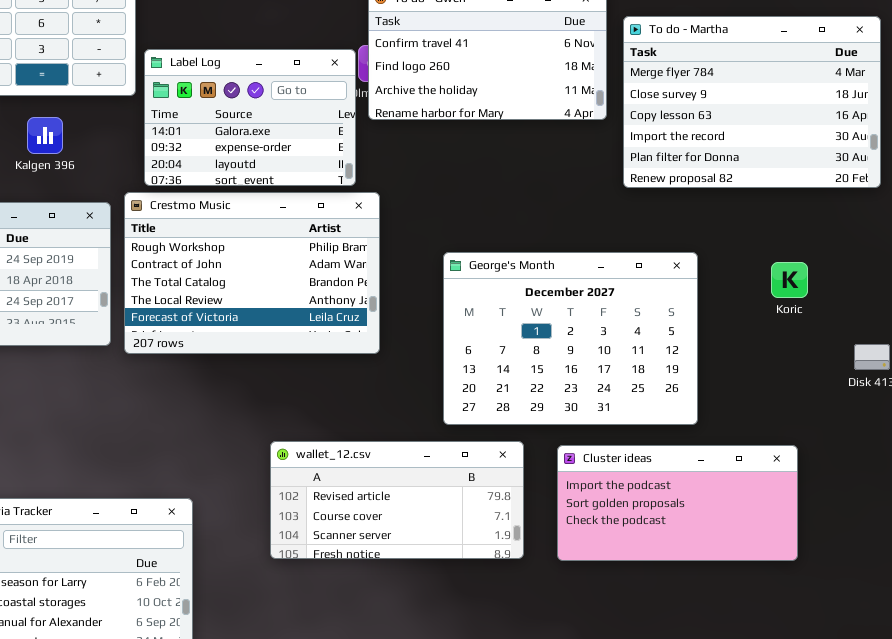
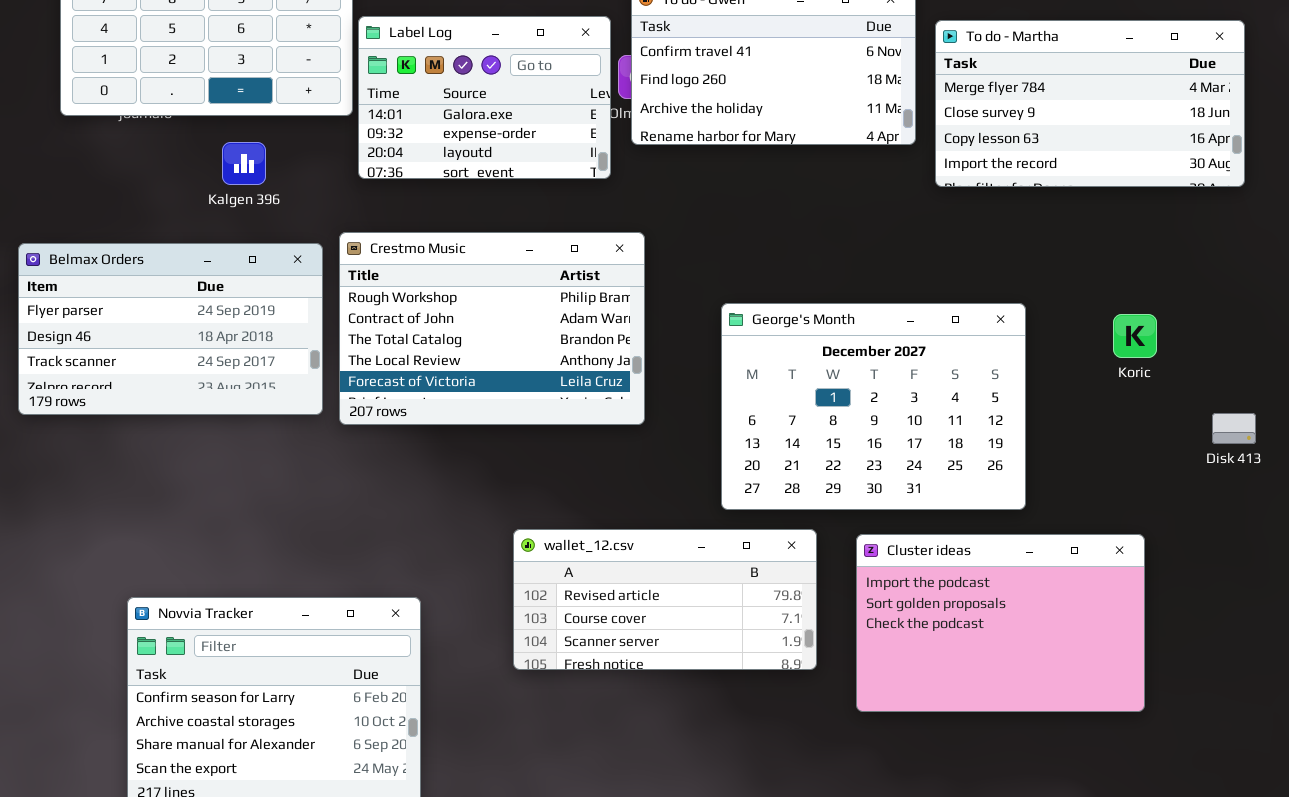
To do - Martha: [623,16,881,188] -> [935,20,1245,187], resized
Label Log: [144,49,356,186] -> [358,16,611,179], moved
Cluster ideas: [557,445,798,561] -> [856,534,1145,712], resized

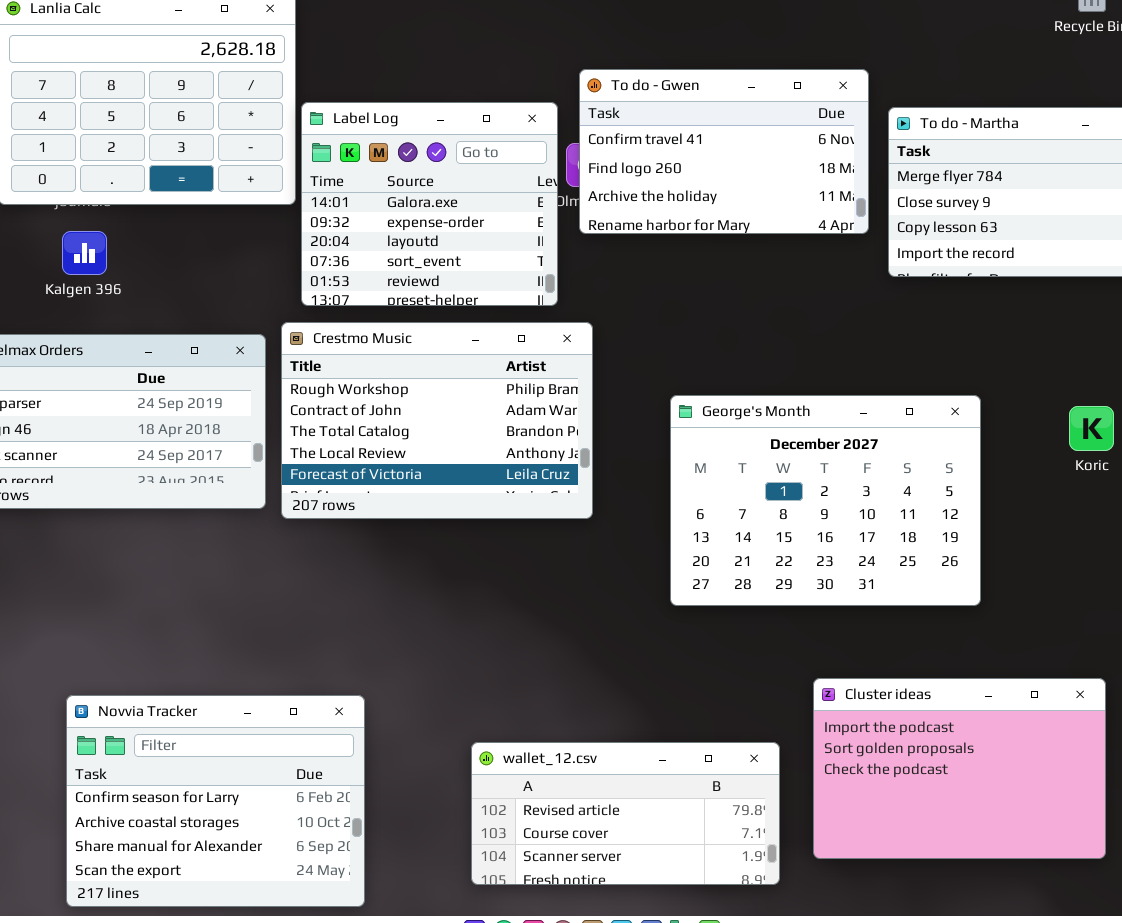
Label Log: [358,16,611,179] -> [301,102,558,306], resized
Kalgen 396: [222,142,266,185] -> [62,231,107,275], moved
wallet_12.csv: [513,529,817,670] -> [471,742,780,885], moved
Cluster ideas: [856,534,1145,712] -> [813,678,1106,859], moved

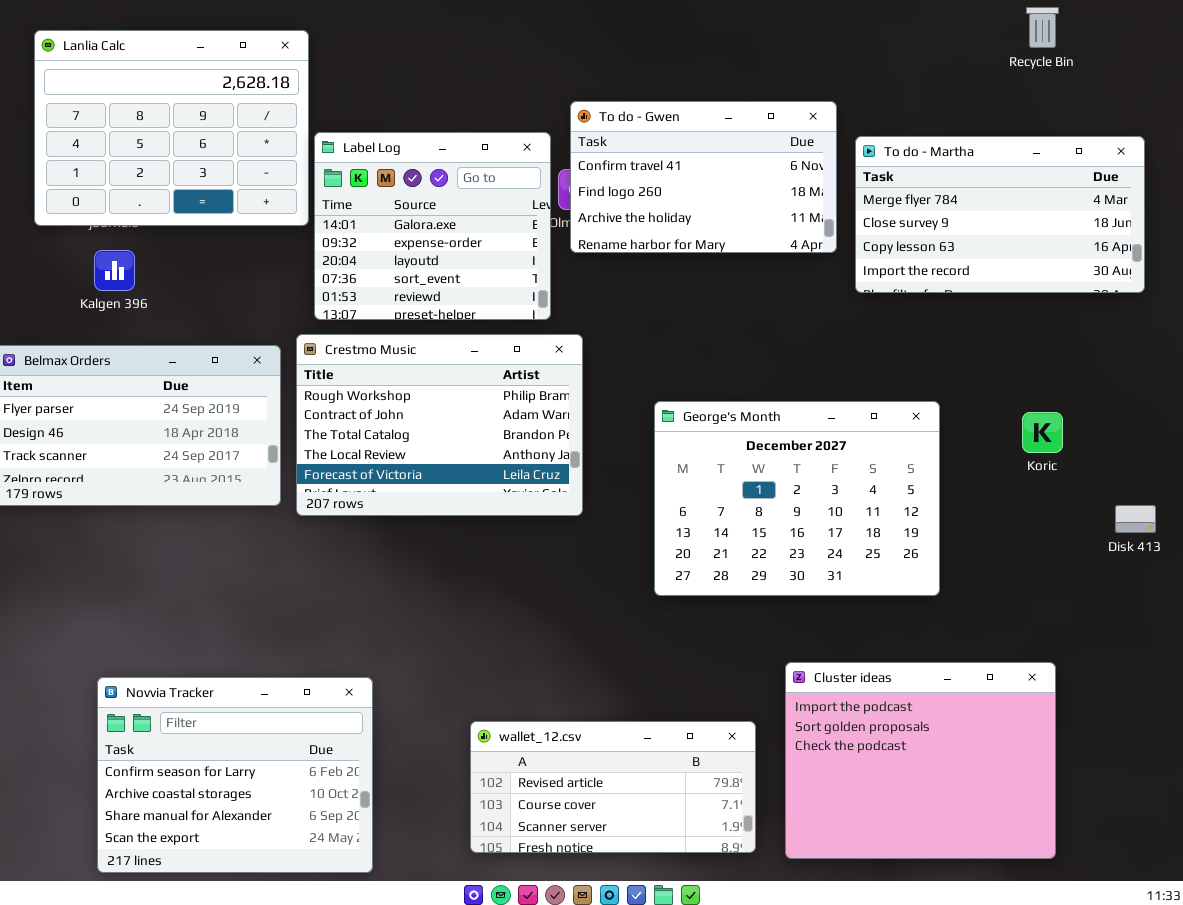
Cluster ideas: [813,678,1106,859] -> [785,662,1056,859], resized

